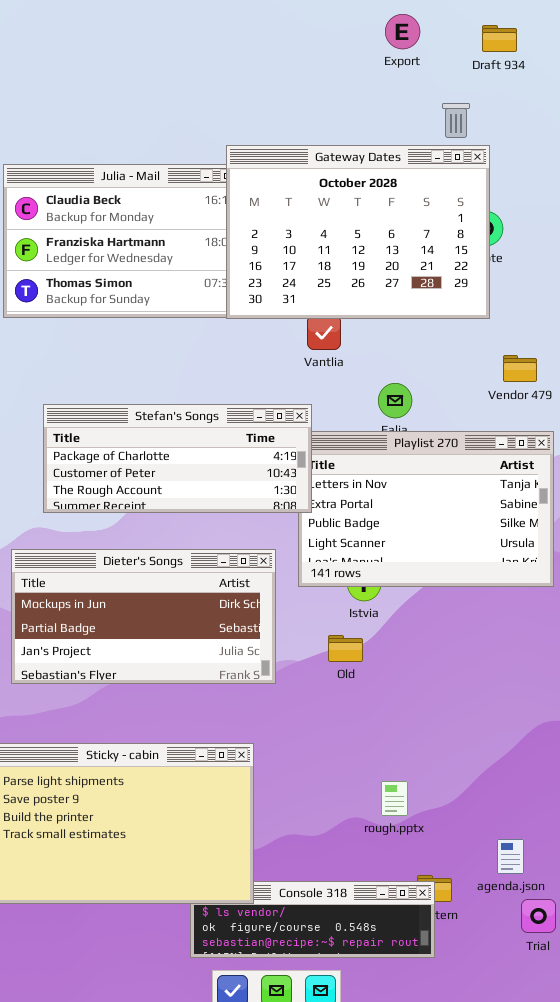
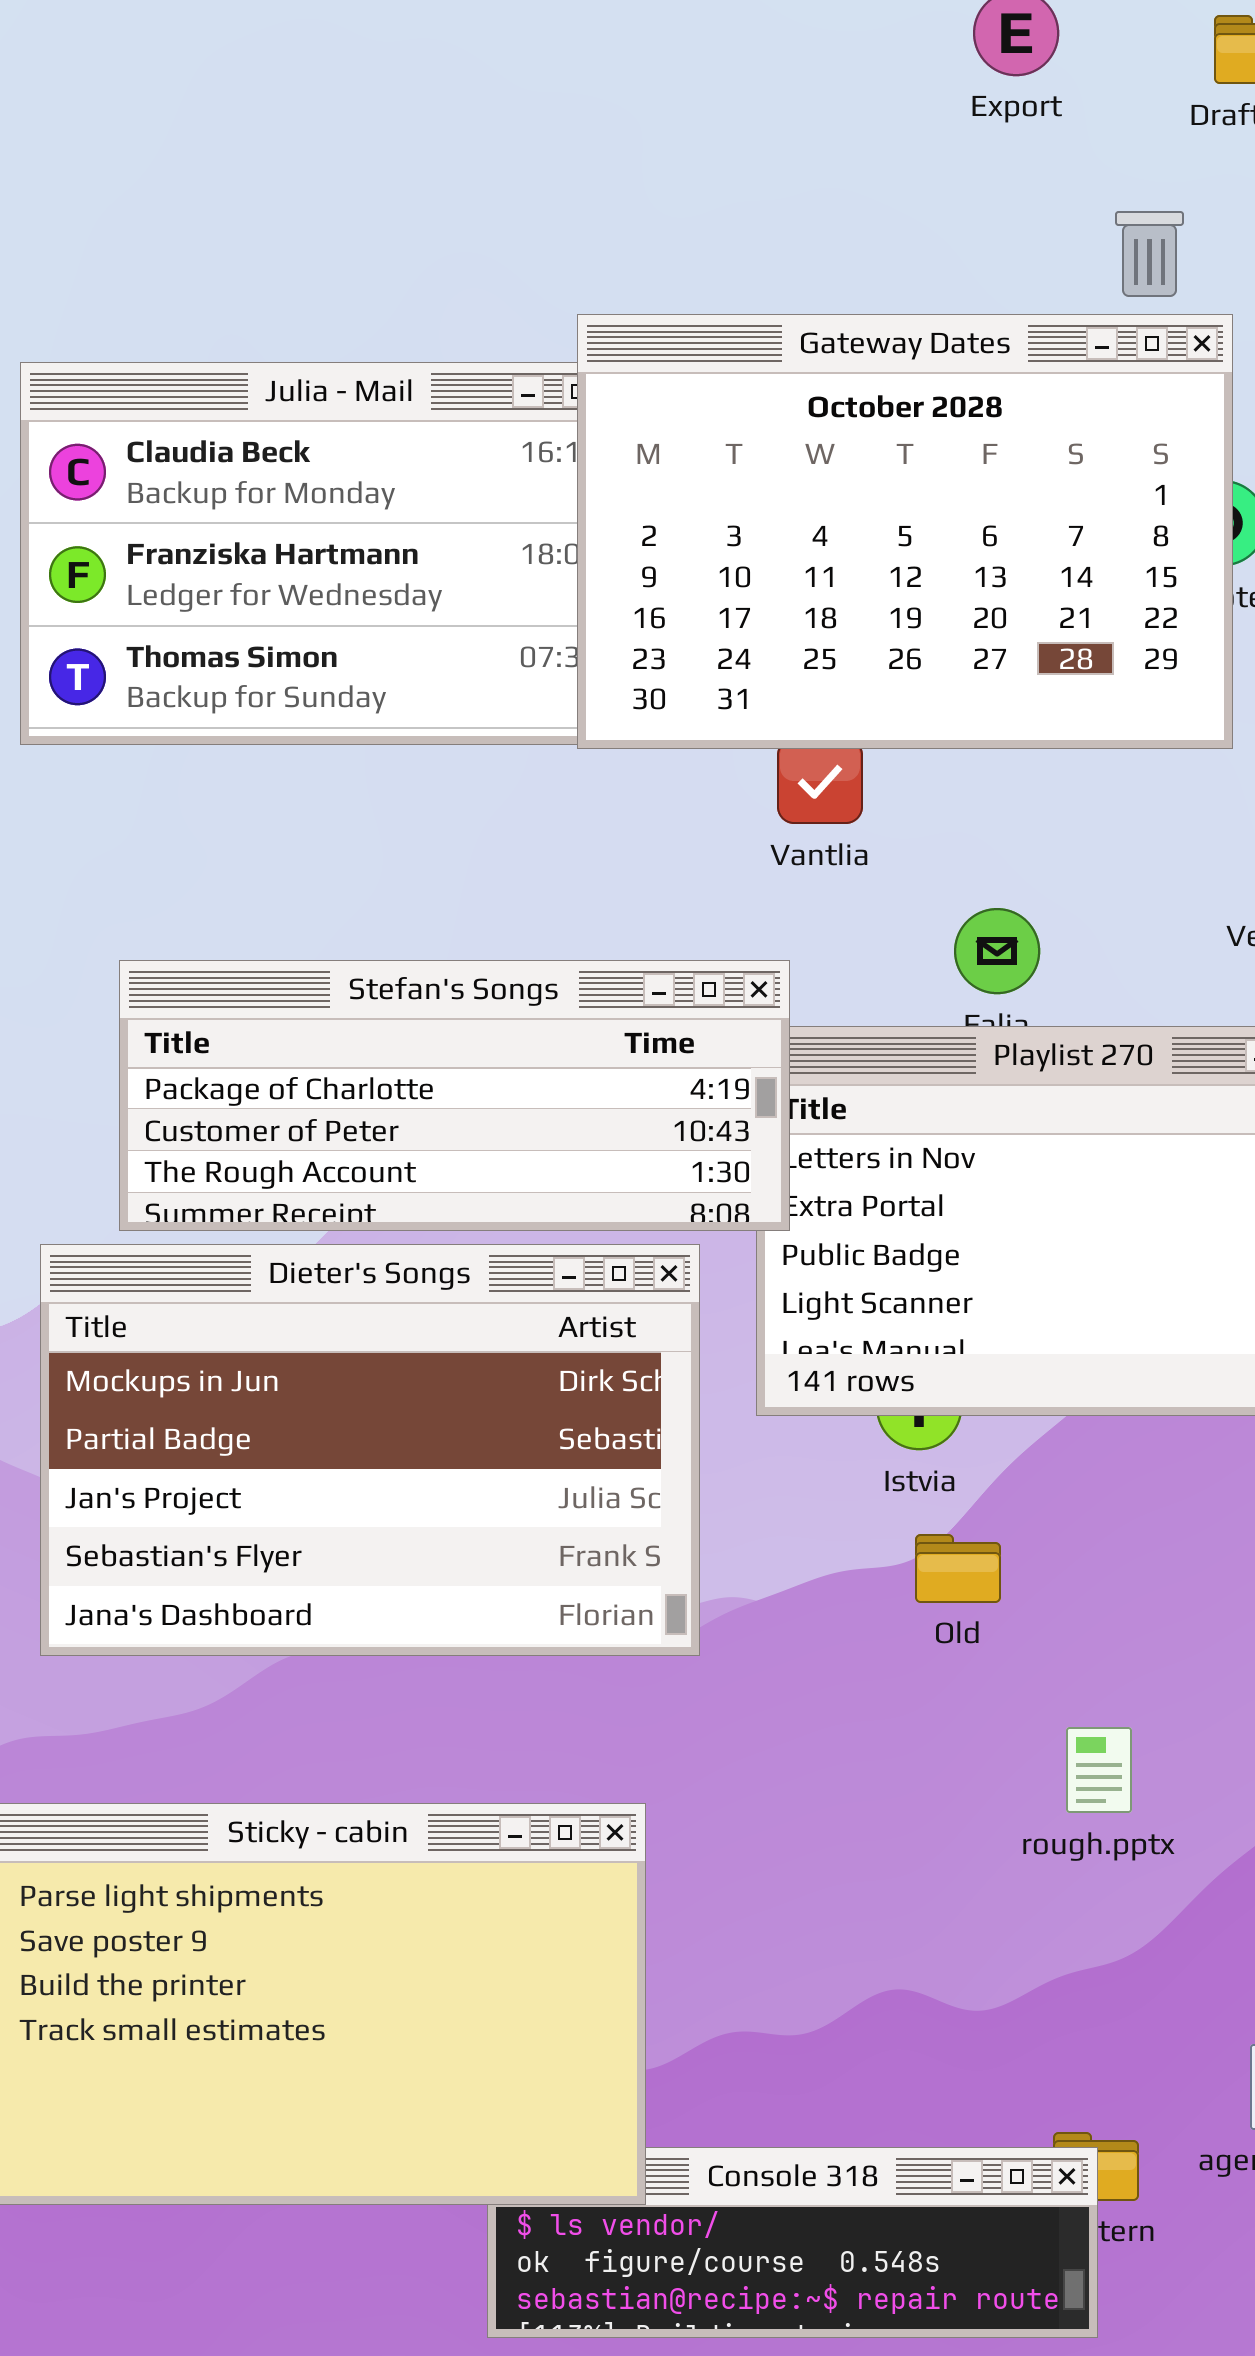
Dieter's Songs: [11,549,276,684] -> [40,1244,700,1656], resized
Old: [328,635,363,662] -> [915,1534,1001,1603], moved
rough.pptx: [381,781,408,816] -> [1066,1727,1132,1813], moved

